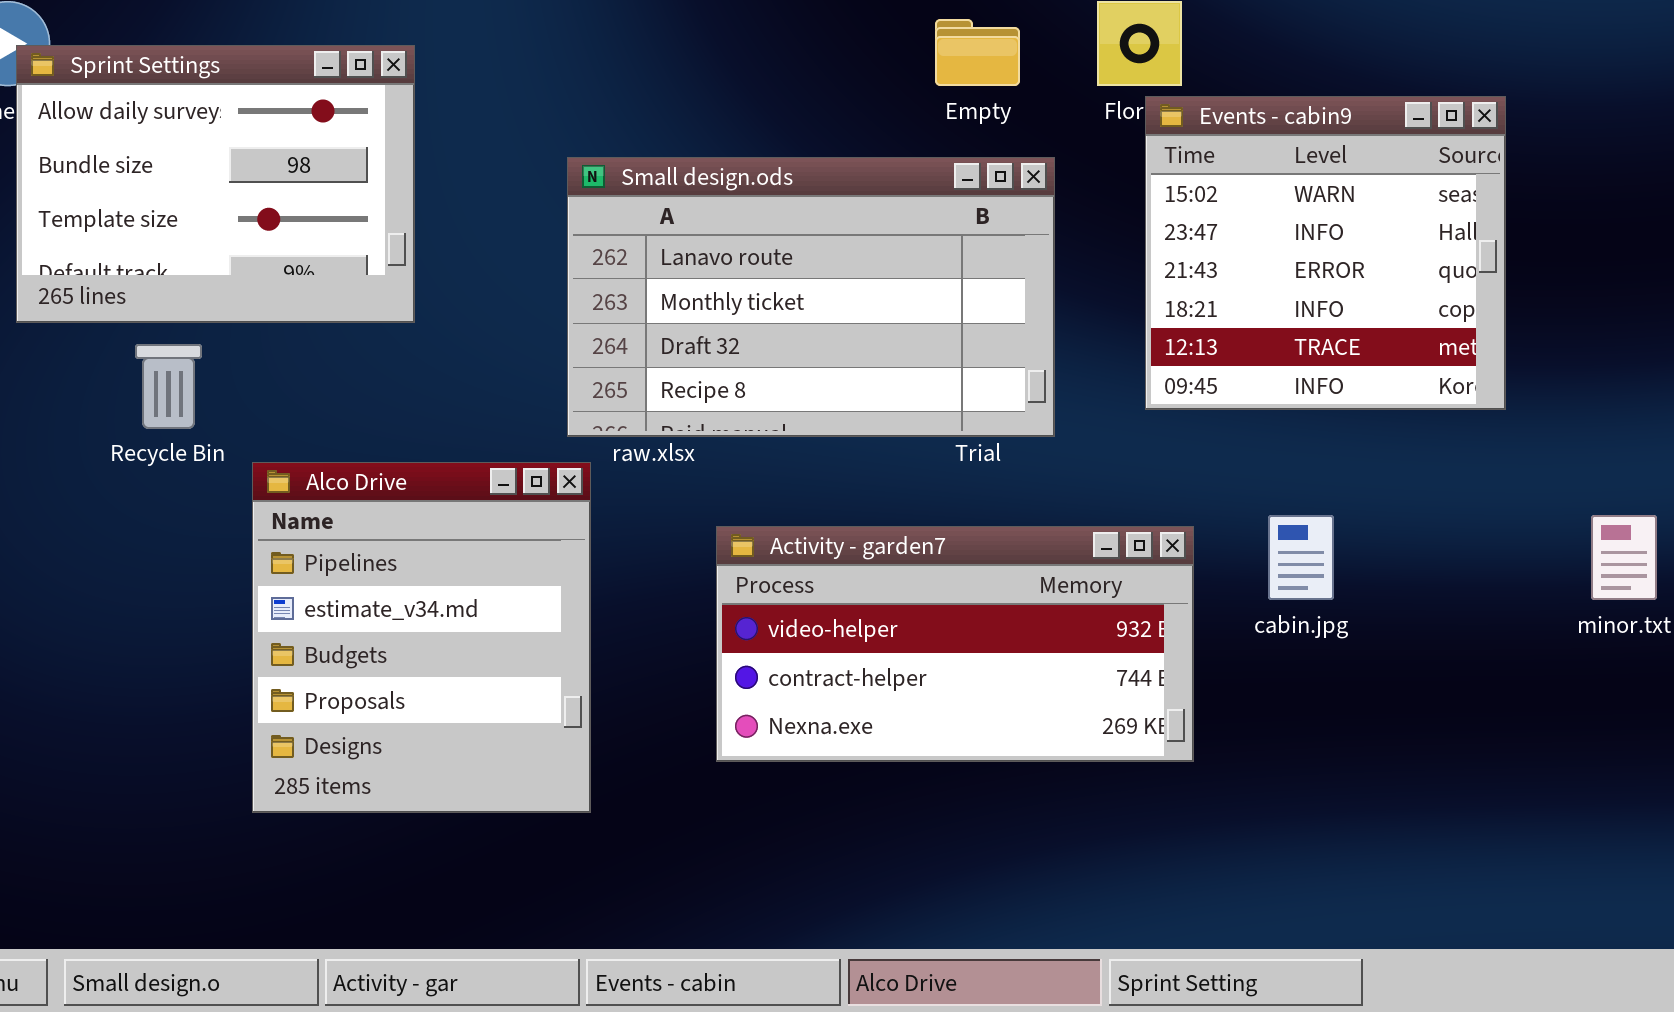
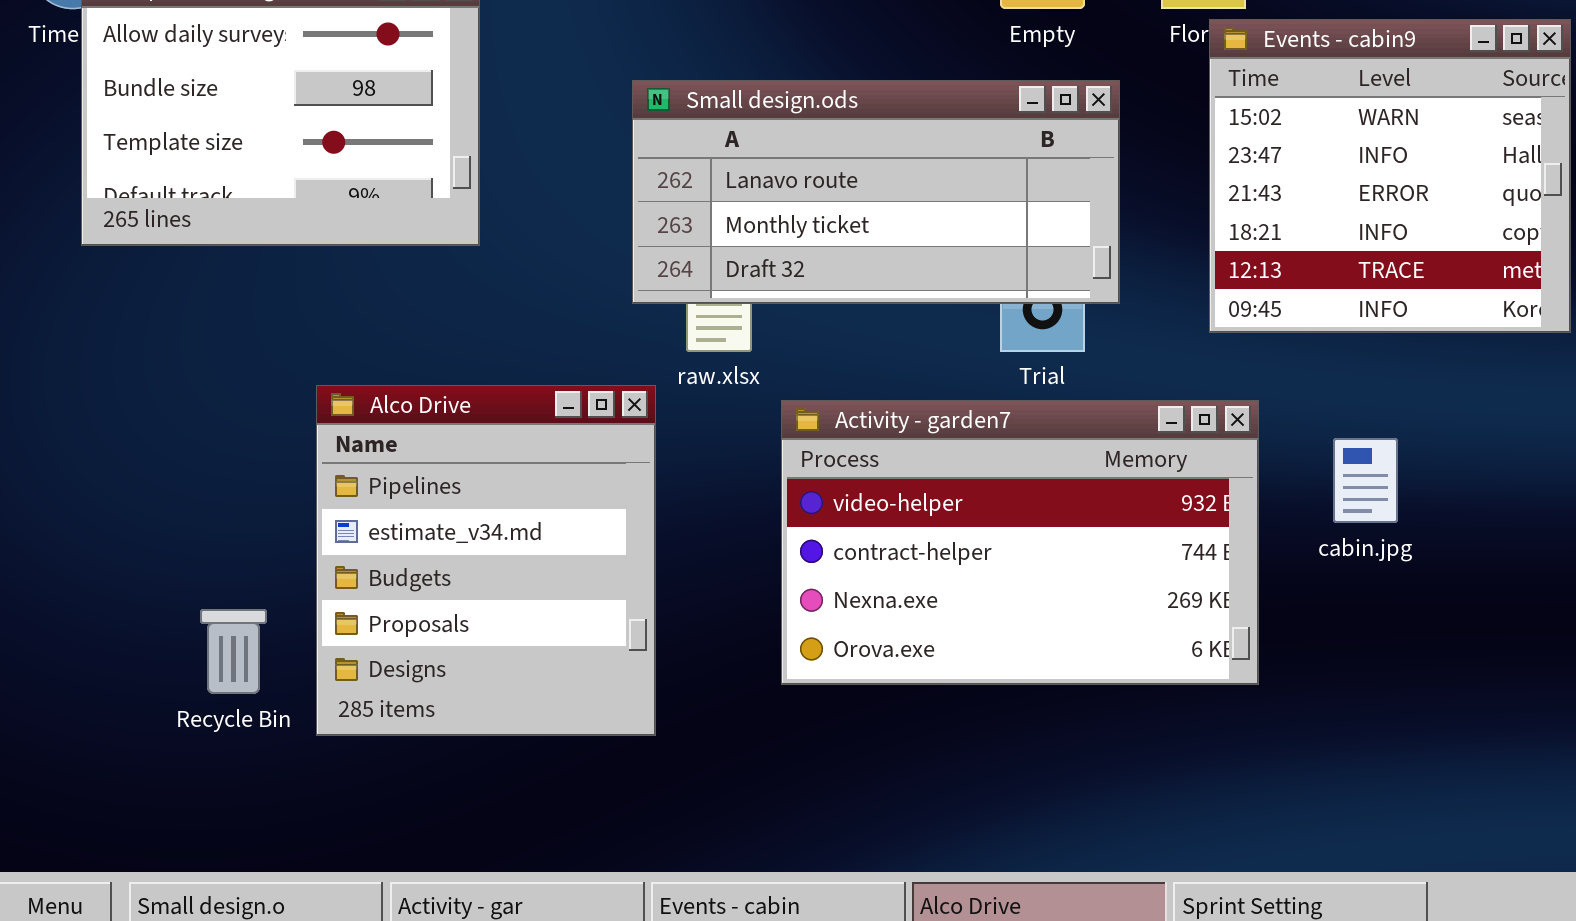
Small design.ods: [567,157,1055,437] -> [632,80,1120,304], resized
Recycle Bin: [135,344,202,429] -> [200,609,267,694], moved
Activity - garden7: [716,526,1194,762] -> [781,400,1259,685], resized

